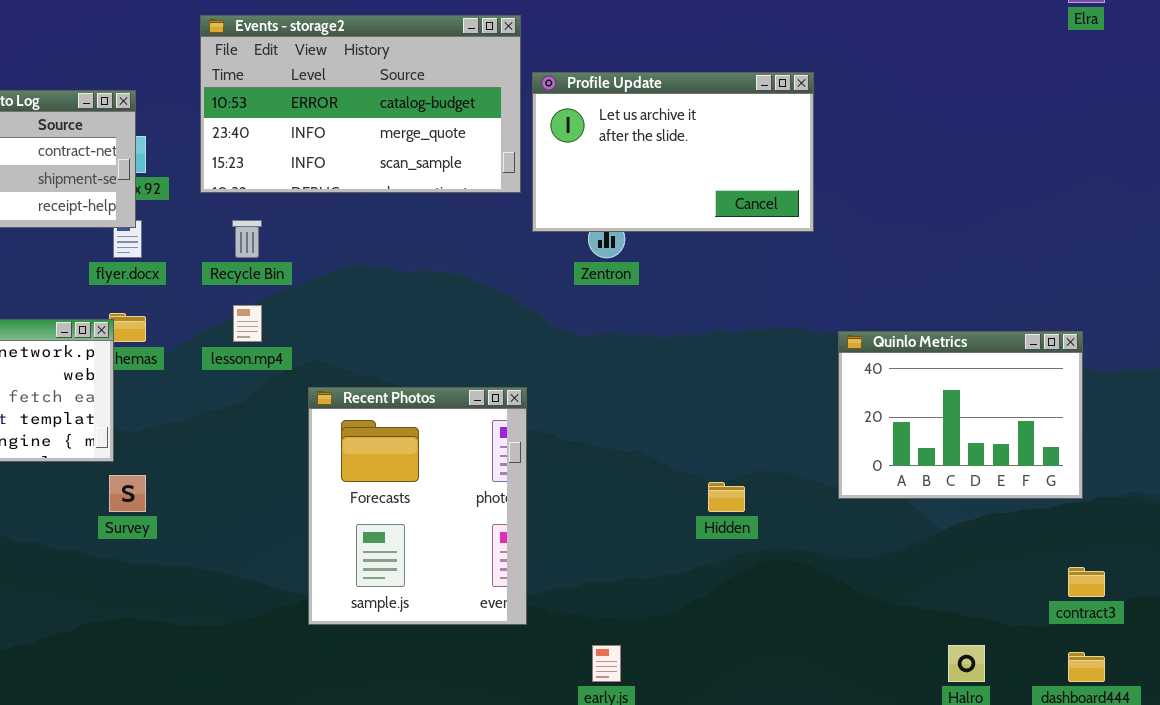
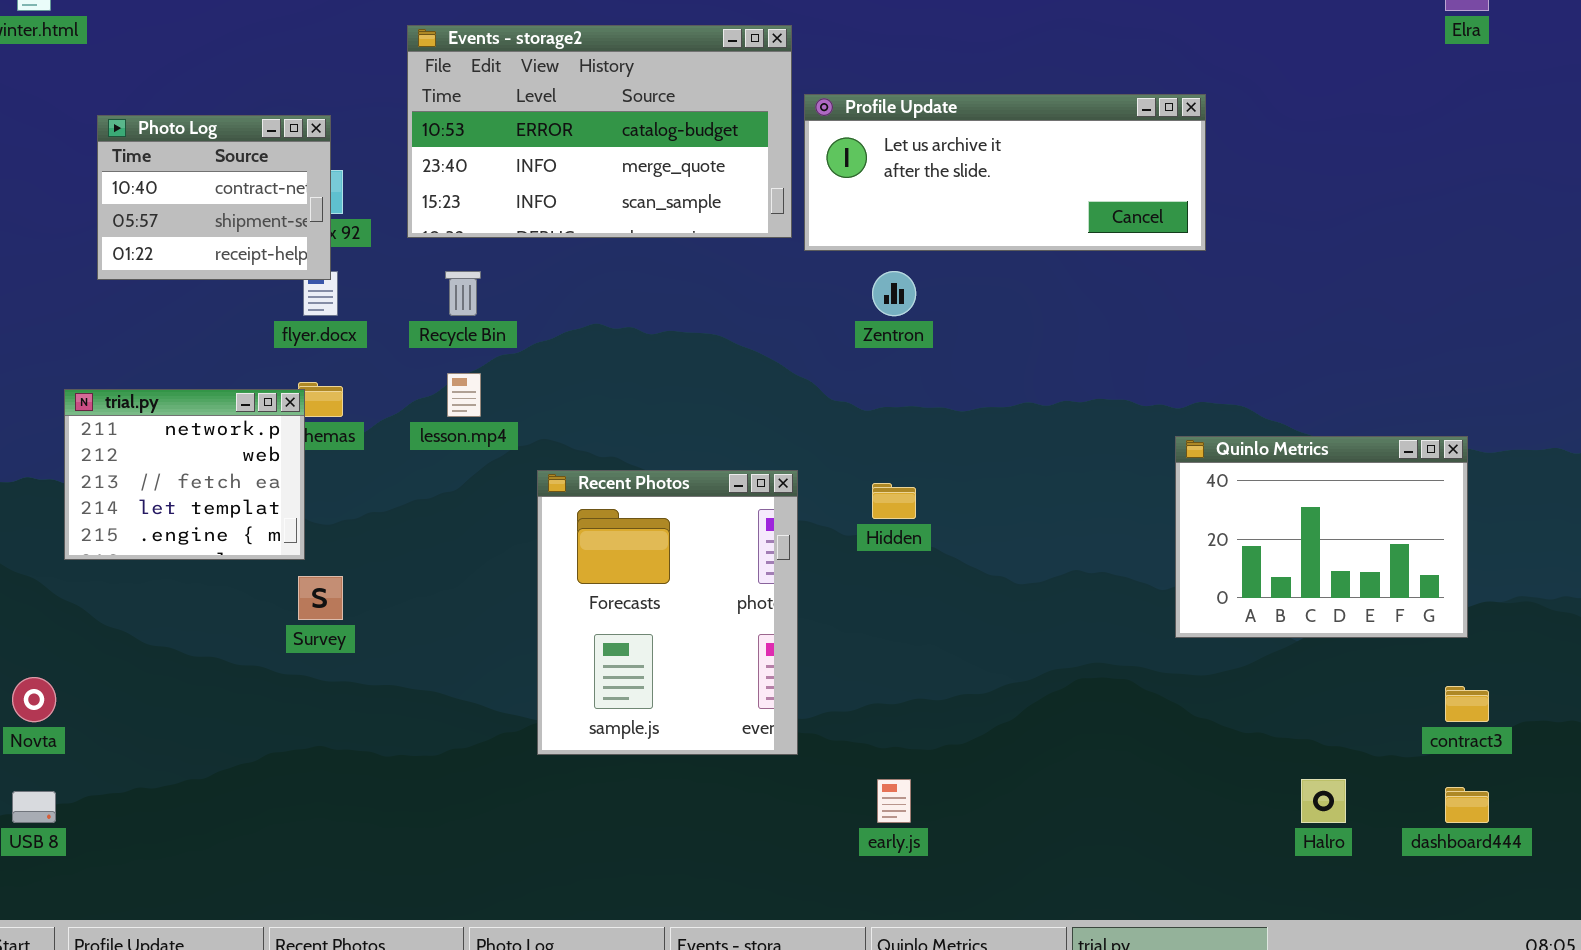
Profile Update: [532,72,814,232] -> [804,94,1206,251], resized
Quinlo Metrics: [838,331,1083,499] -> [1175,436,1468,638], moved
Hidden: [708,482,745,512] -> [872,483,916,519], moved

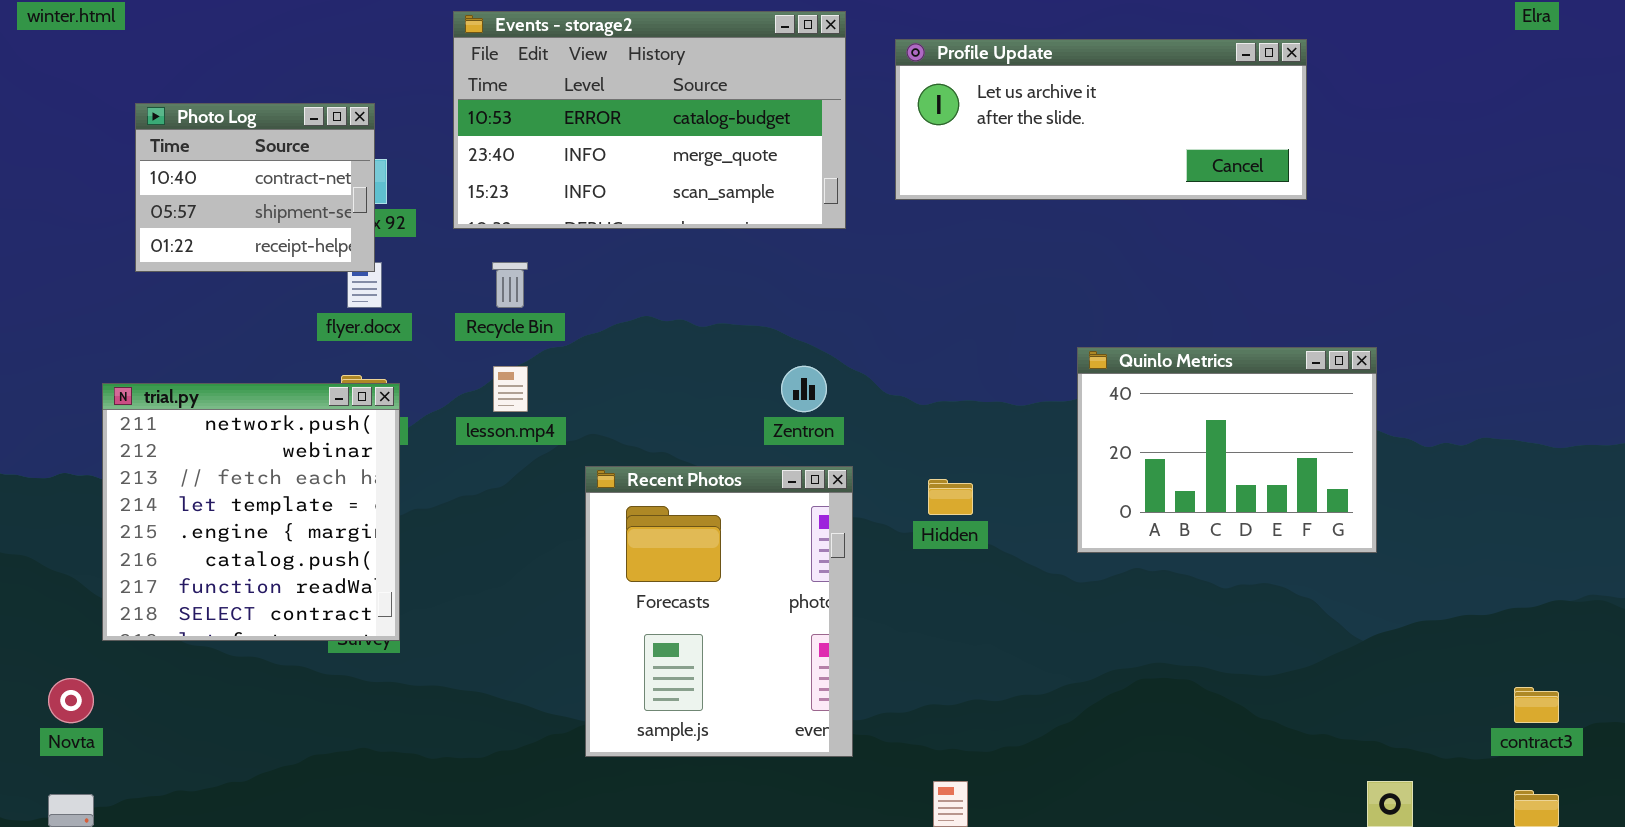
Profile Update: [804,94,1206,251] -> [895,39,1307,200], moved
Zentron: [872,271,916,316] -> [781,366,827,412], moved
trial.py: [64,389,305,560] -> [102,383,400,641], resized
Quinlo Metrics: [1175,436,1468,638] -> [1077,347,1377,553], moved

